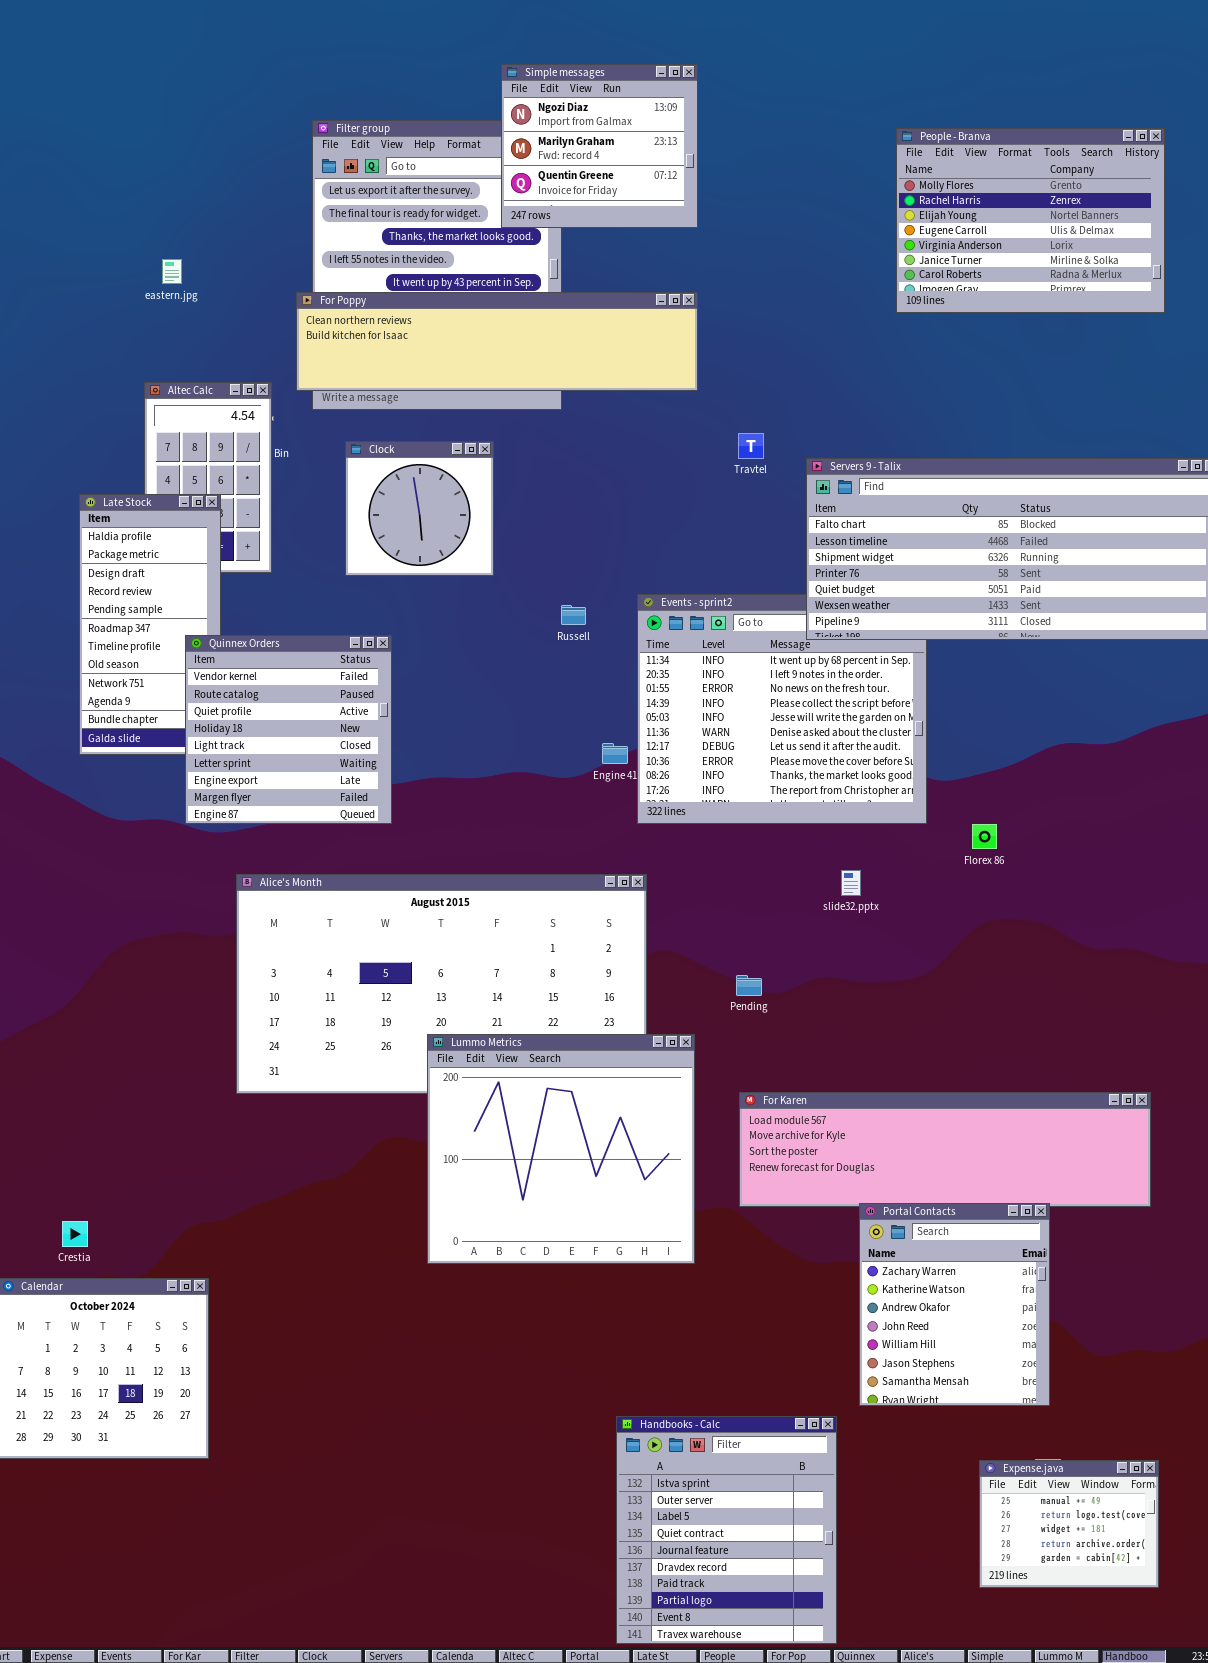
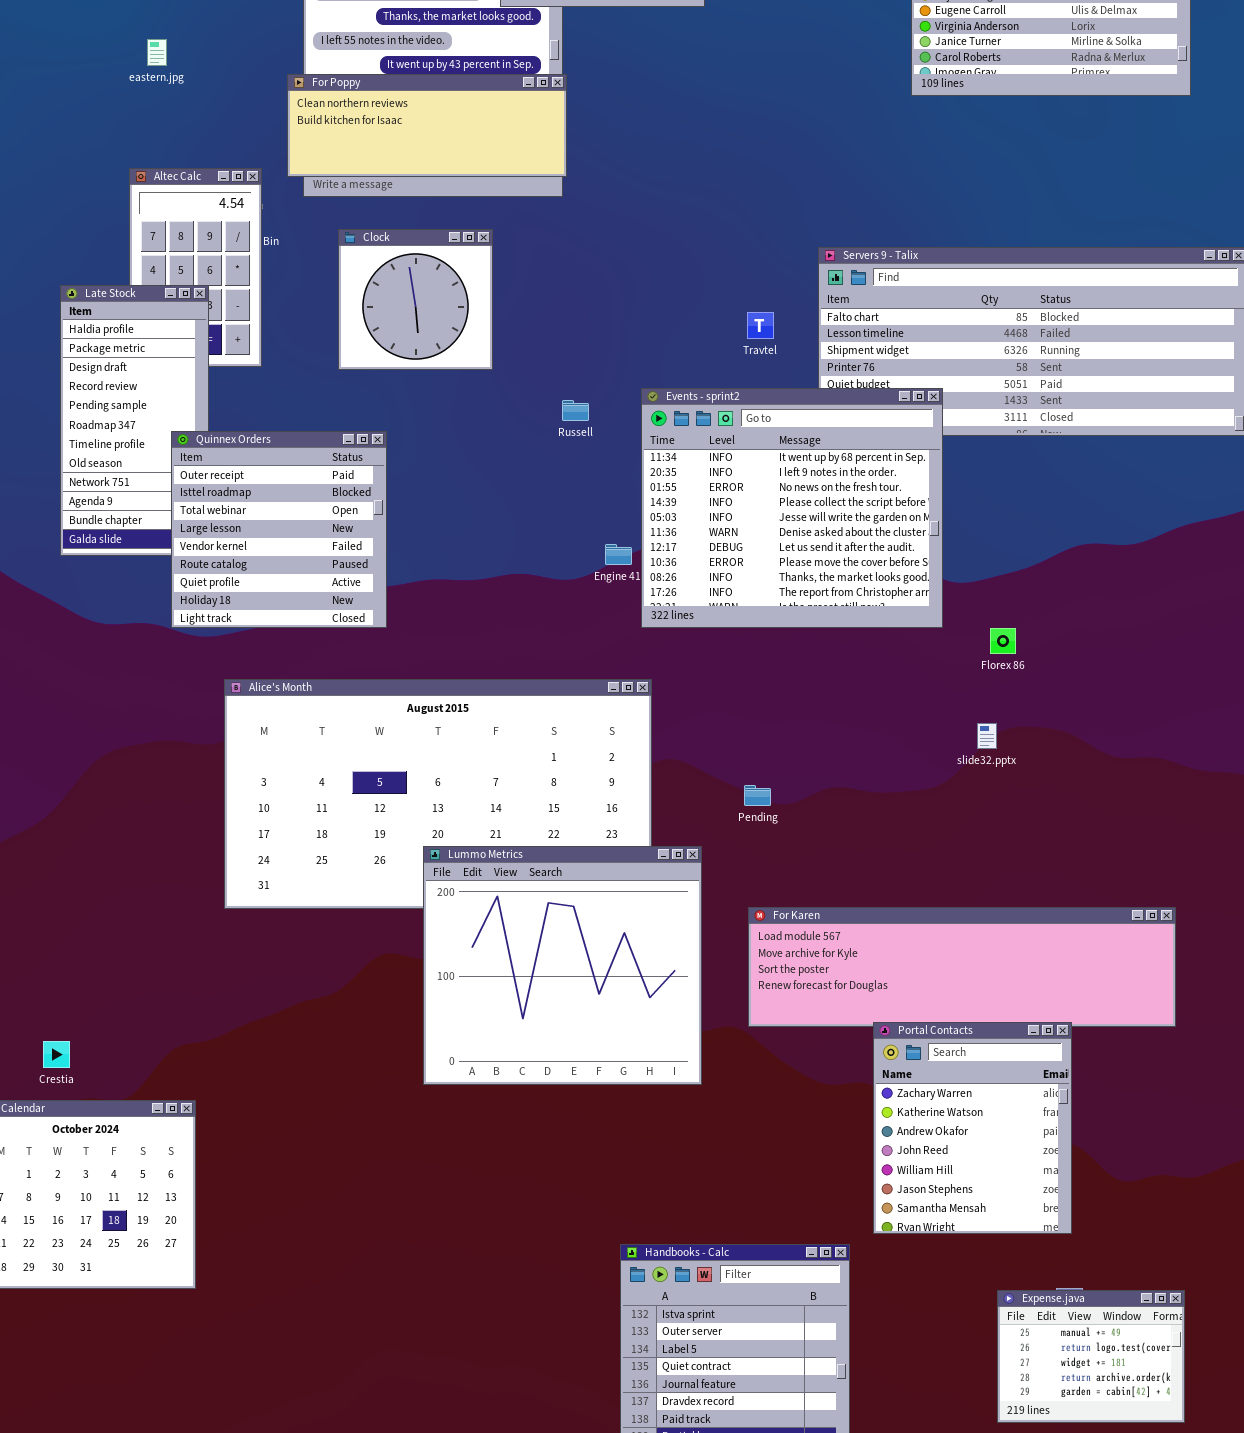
For Poppy: [296,292,698,391] -> [287,74,567,177], resized
Travtel: [738,433,764,459] -> [747,312,774,339], moved
Events - sprint2: [637,594,927,824] -> [641,388,943,628], raised
Quinnex Orders: [185,635,392,824] -> [171,431,387,628], scrolled up 4 rows
slide32.pptx: [841,870,861,896] -> [977,723,997,749], moved

